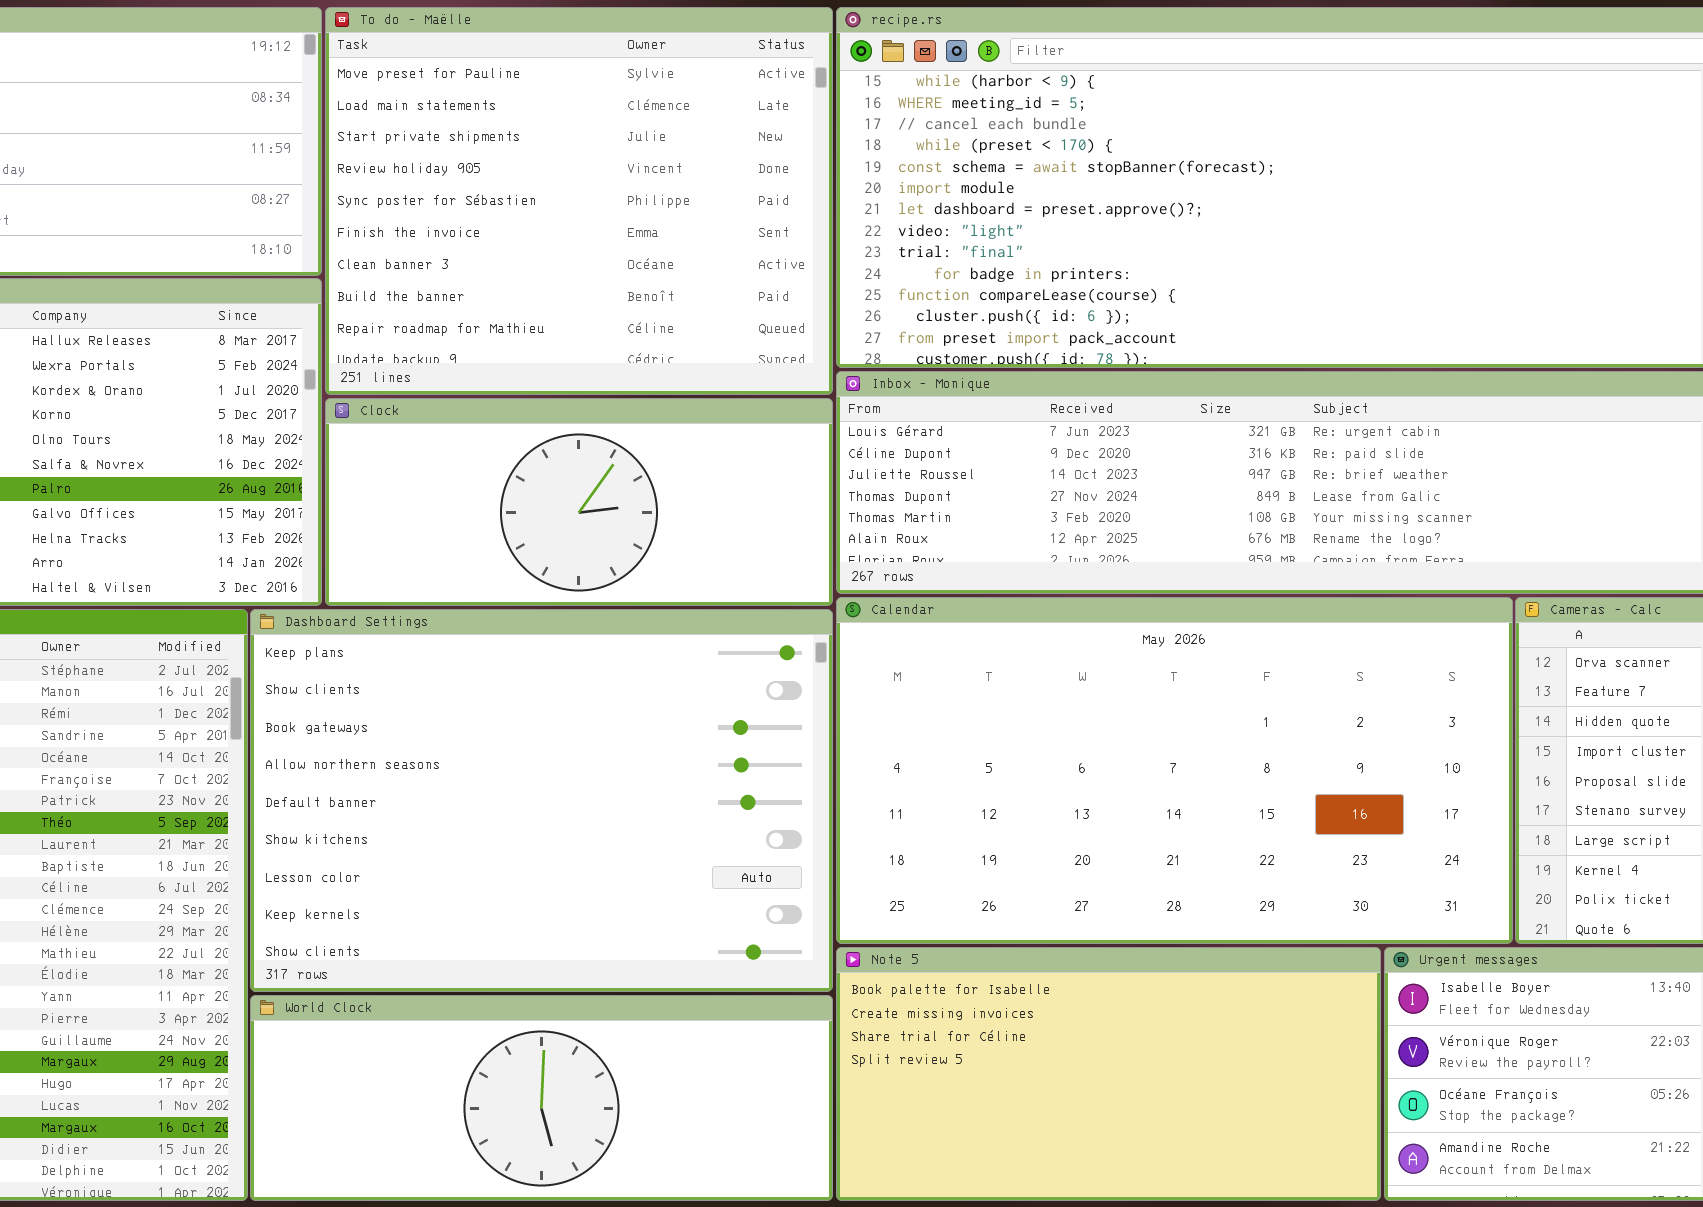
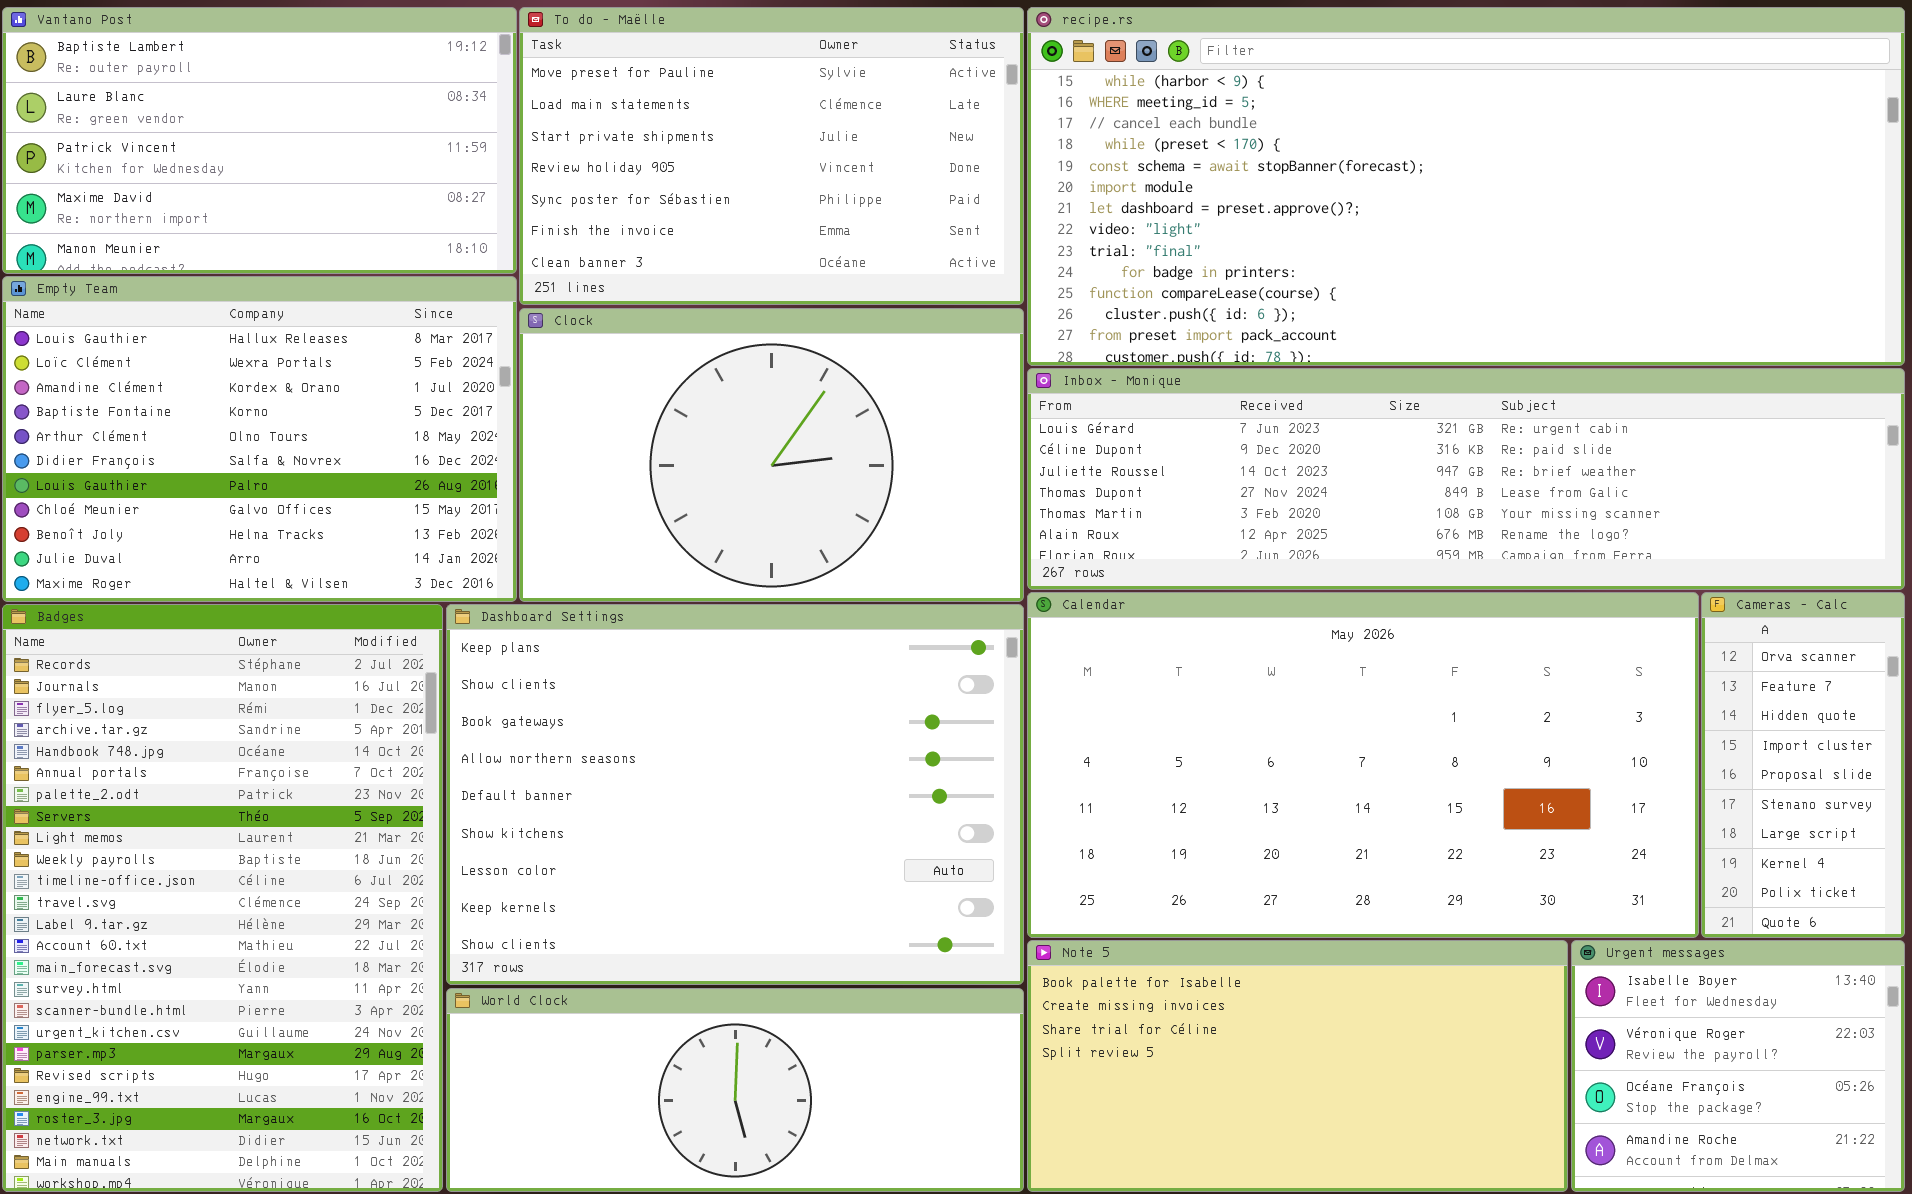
To do - Maëlle: [325,7,833,395] -> [519,7,1024,305], resized
Clock: [325,398,833,606] -> [519,308,1024,602], resized

